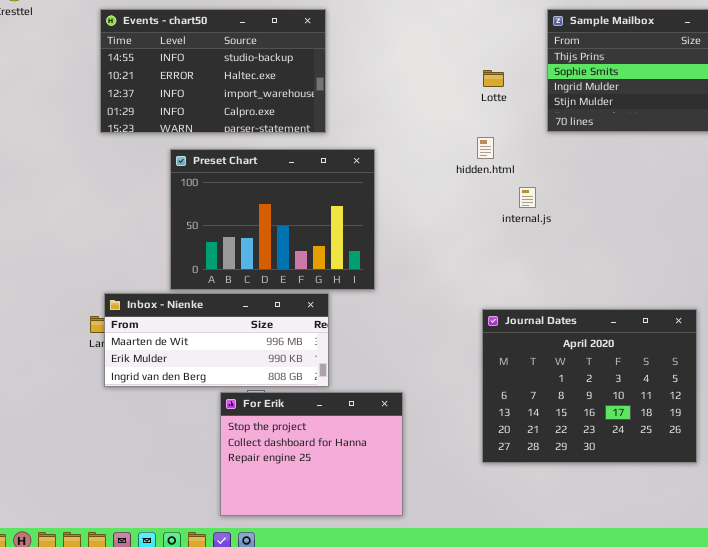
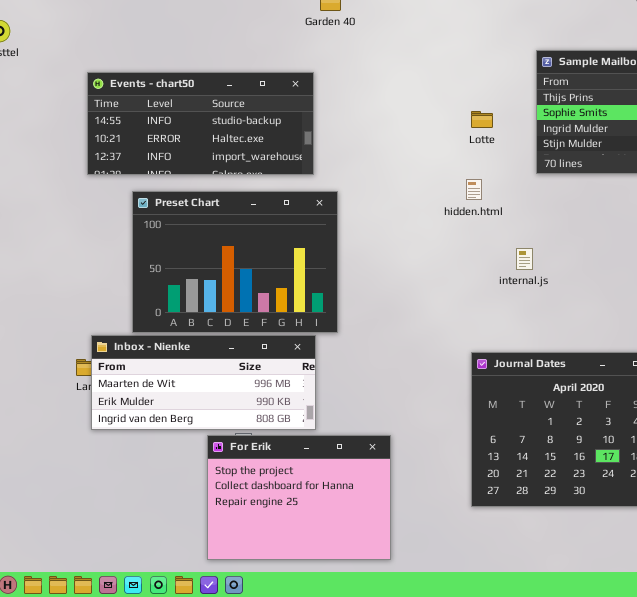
Events - chart50: [100,9,326,133] -> [87,72,314,175], resized
Preset Chart: [170,149,375,290] -> [132,191,338,333], moved
internal.js: [519,187,536,208] -> [516,248,533,270], moved

